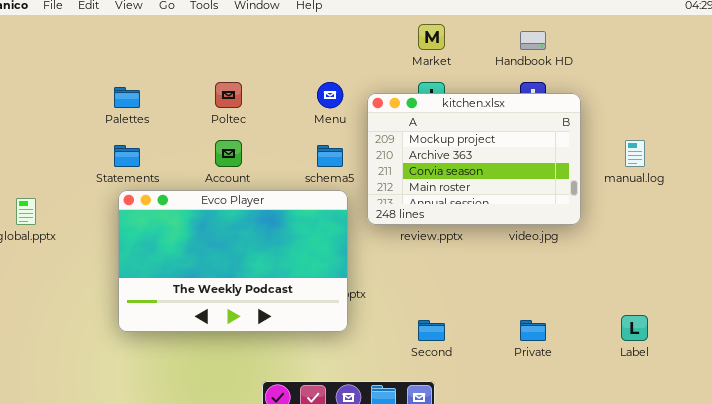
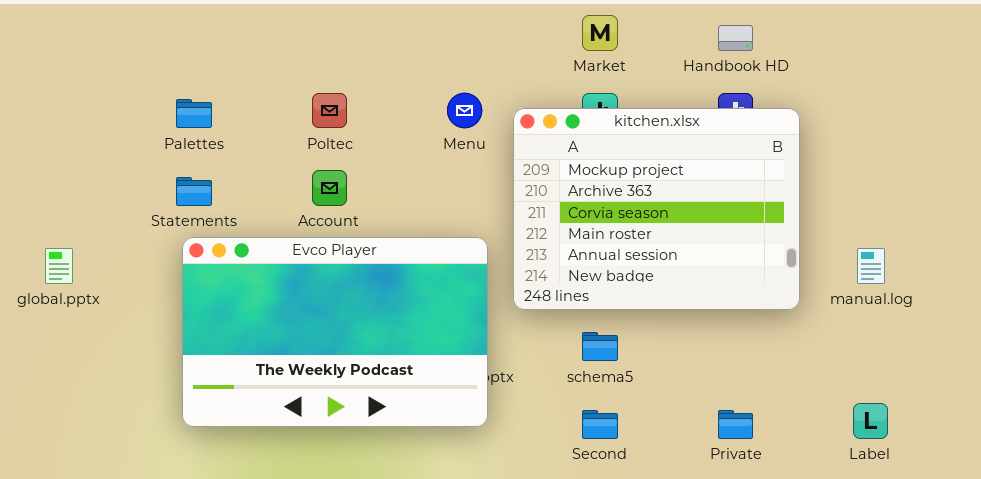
kitchen.xlsx: [367,93,581,225] -> [513,108,800,310], resized
manual.log: [625,140,645,167] -> [857,248,885,284], moved
schema5: [317,145,343,167] -> [582,332,618,361], moved

